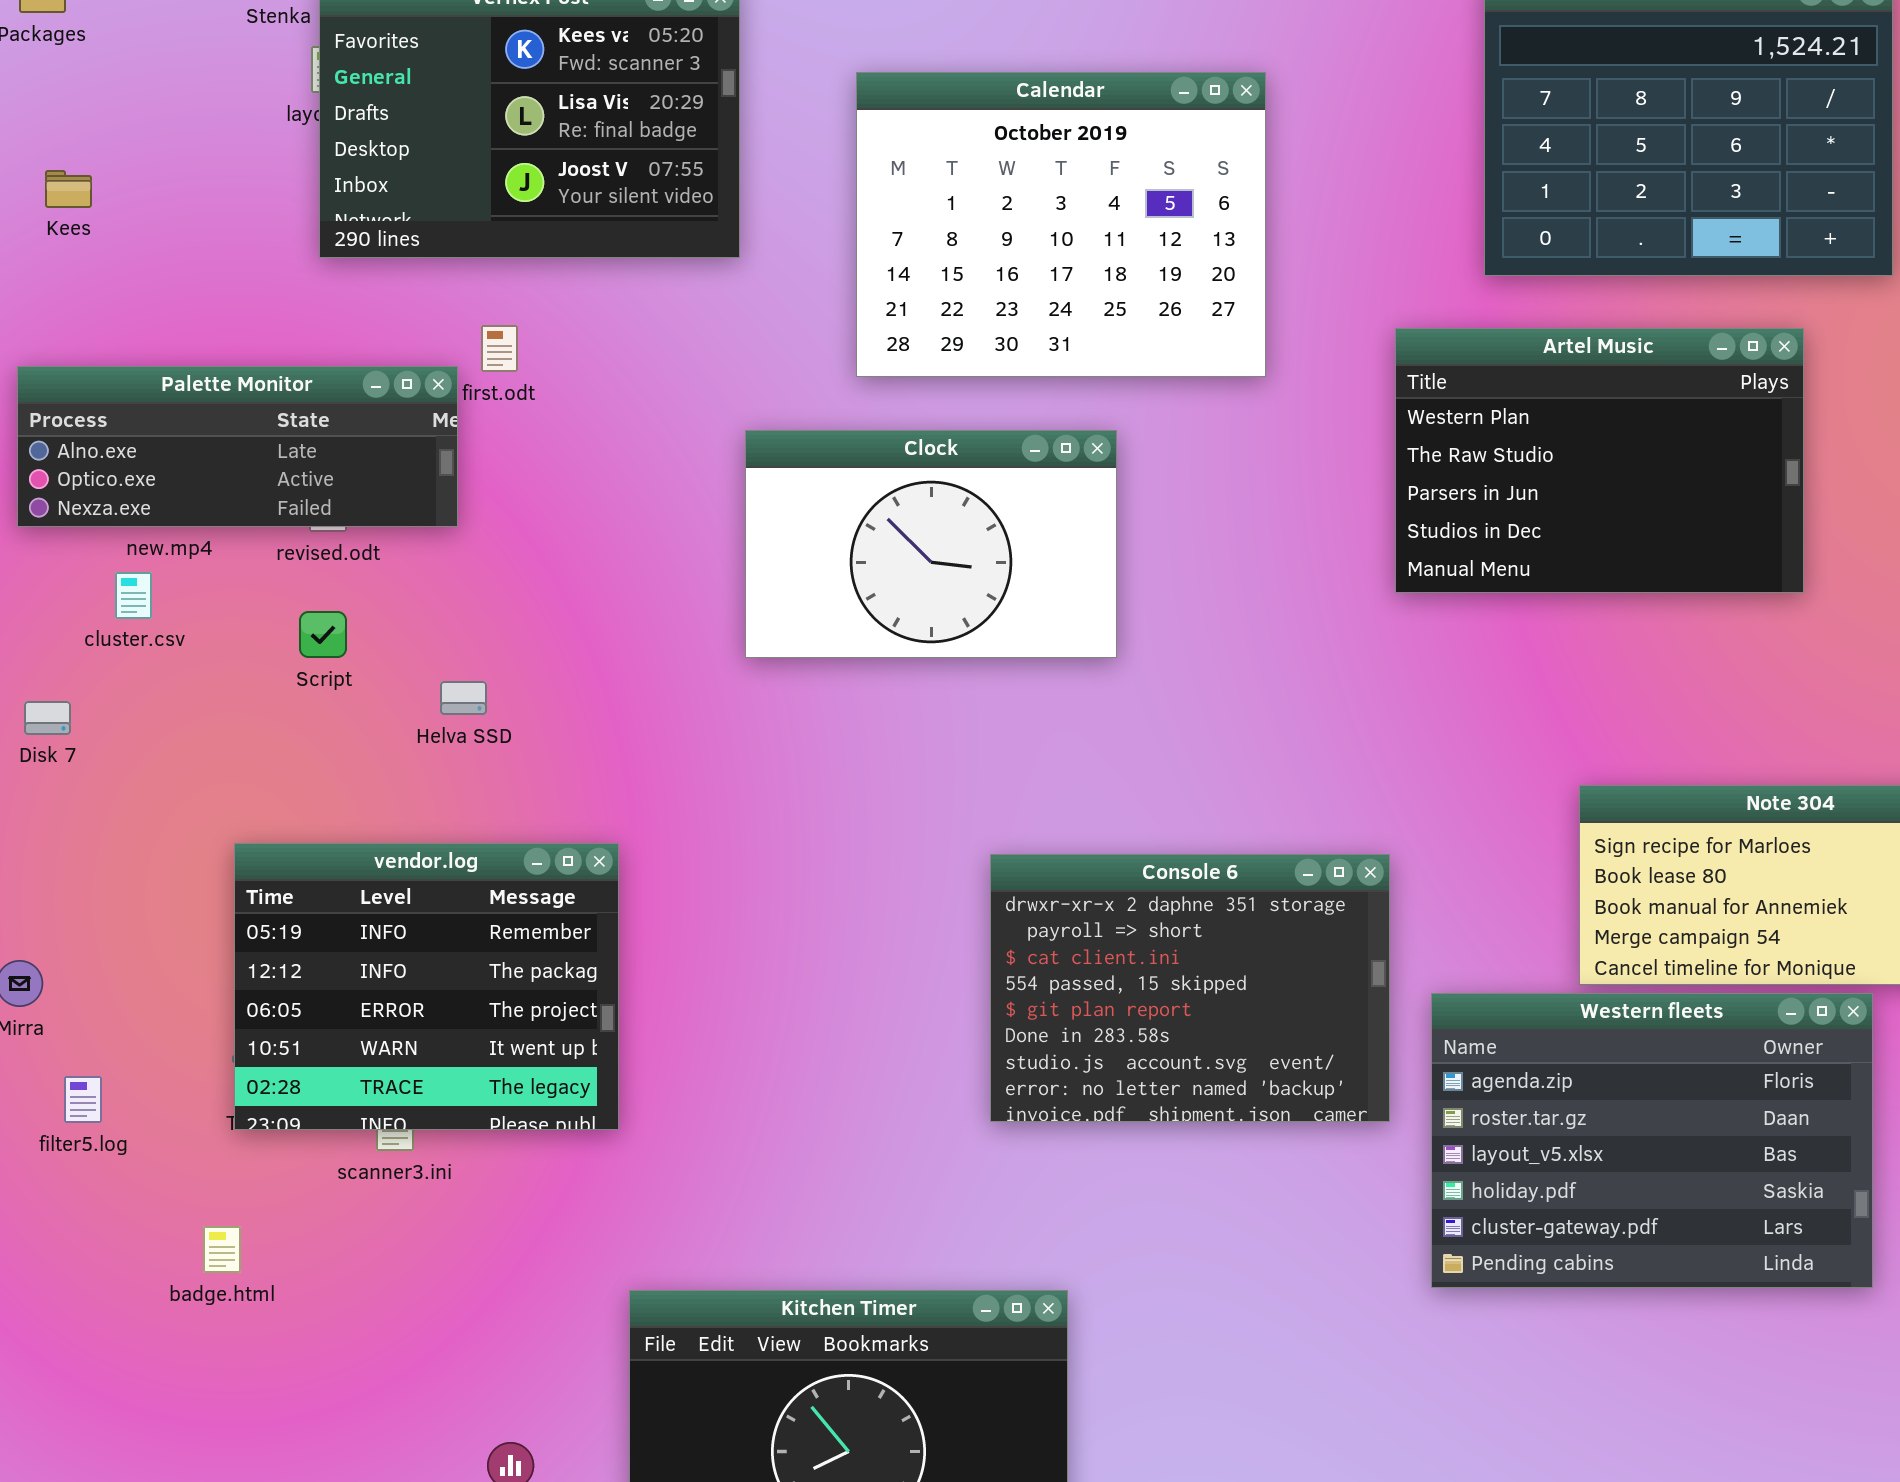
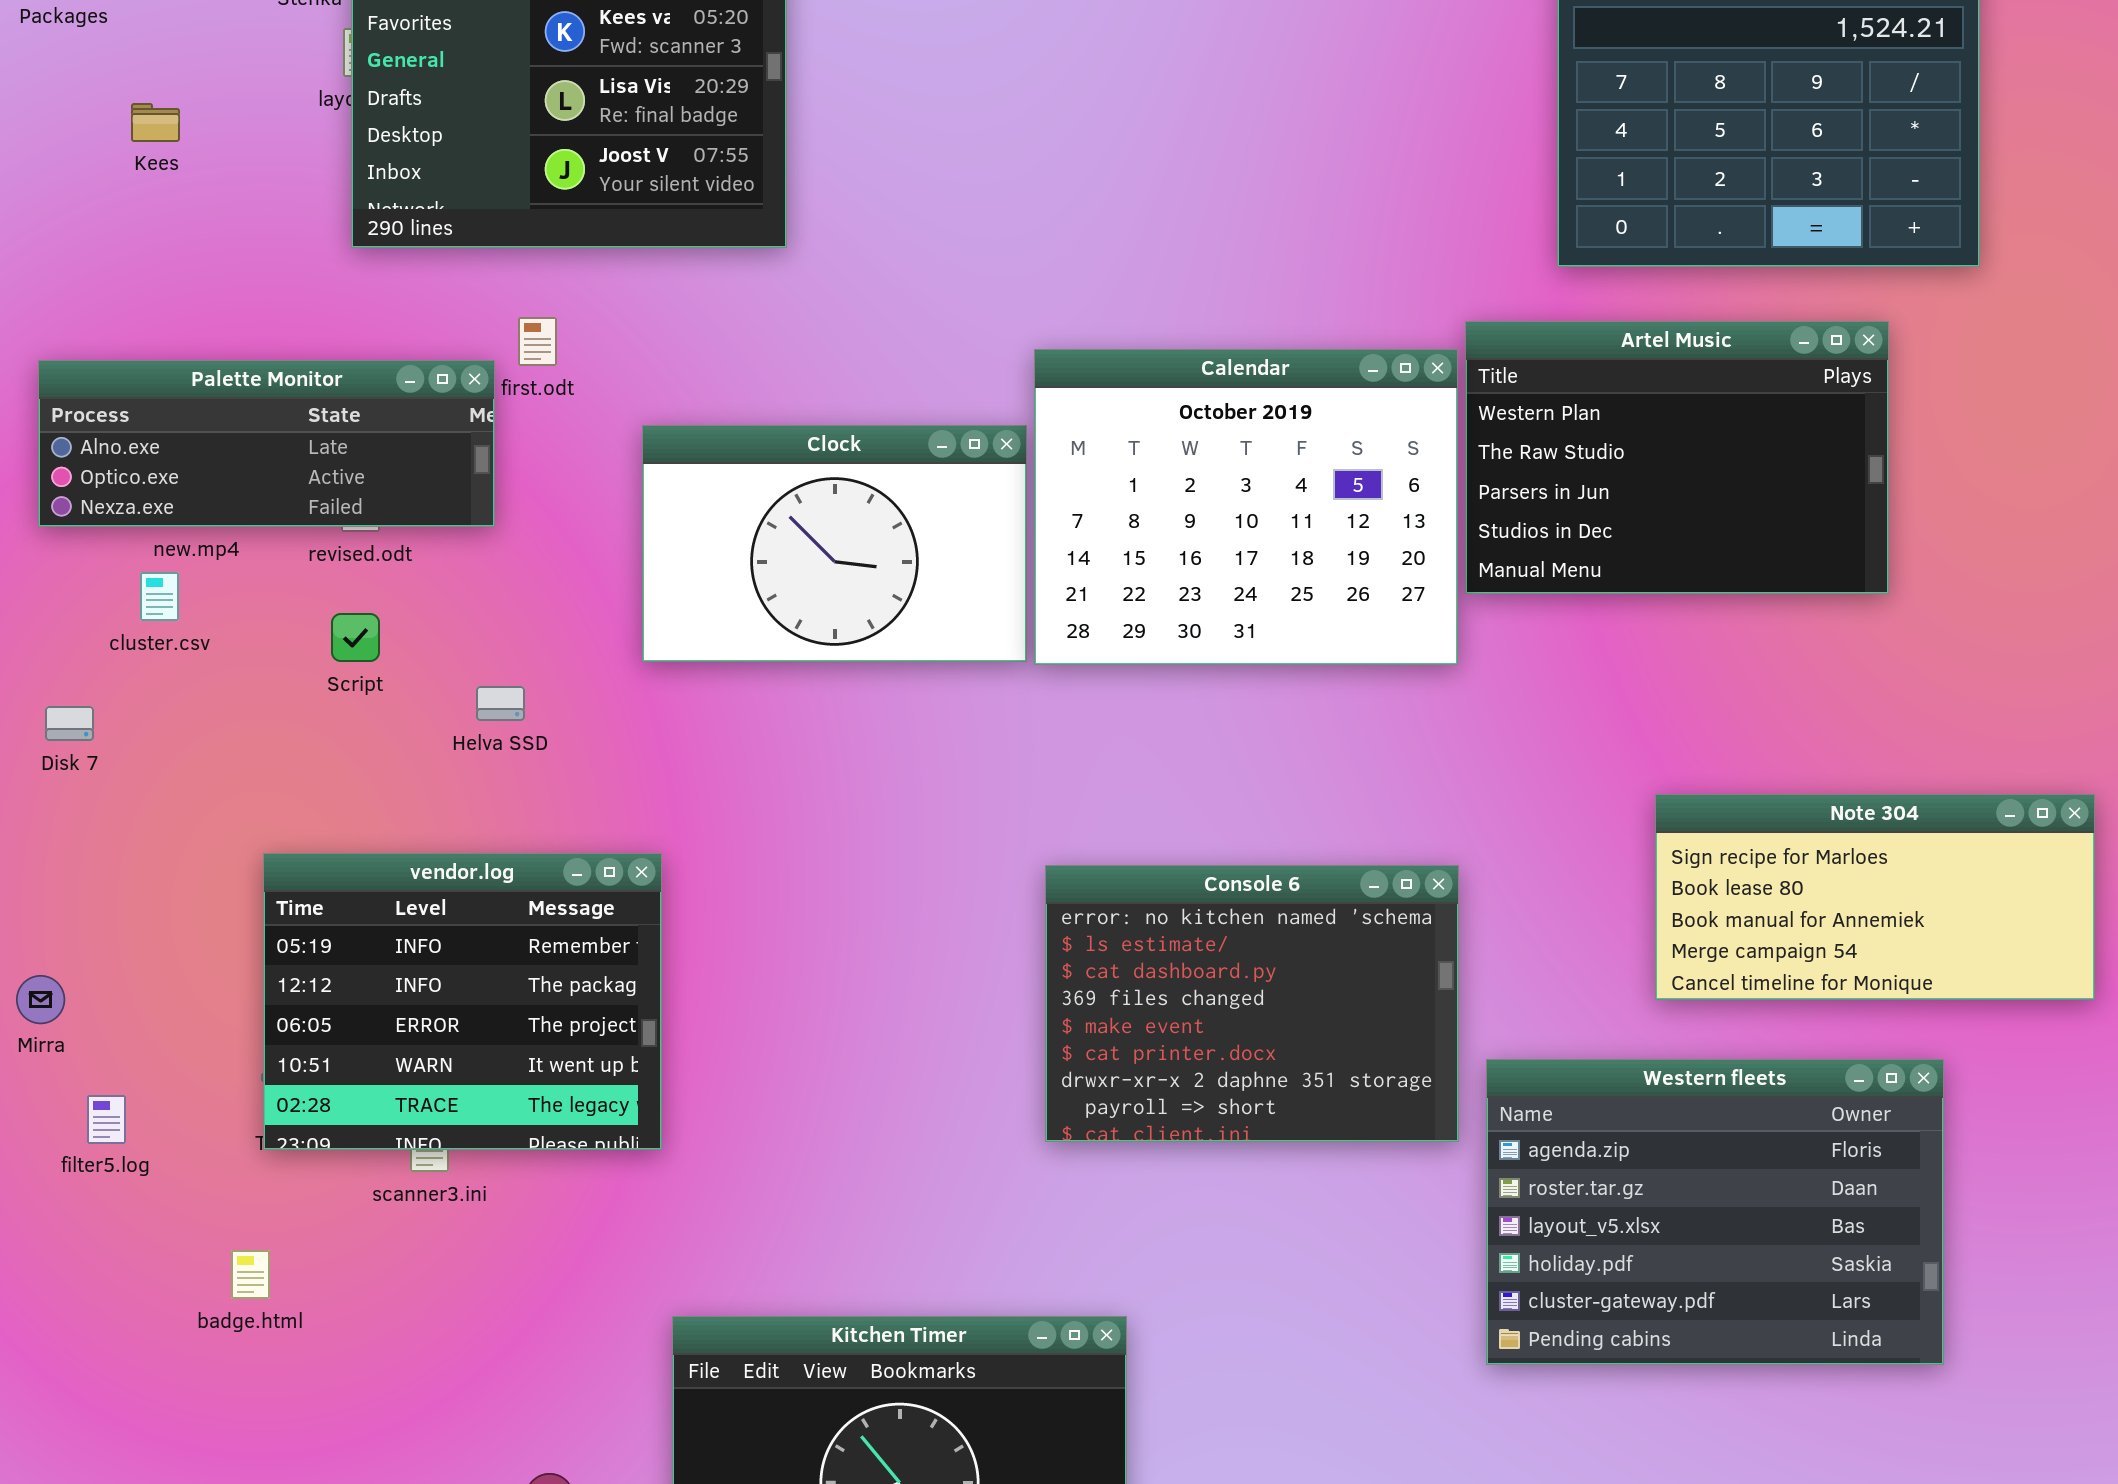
Calendar: [856,72,1266,377] -> [1034,349,1458,665], moved
Kees: [45,170,92,208] -> [131,103,180,142], moved
Clock: [745,430,1117,658] -> [642,425,1027,662], moved
Console 6: [990,854,1390,1122] -> [1045,865,1459,1142], scrolled up 6 rows
Western fleets: [1431,993,1873,1288] -> [1486,1059,1944,1365], moved

